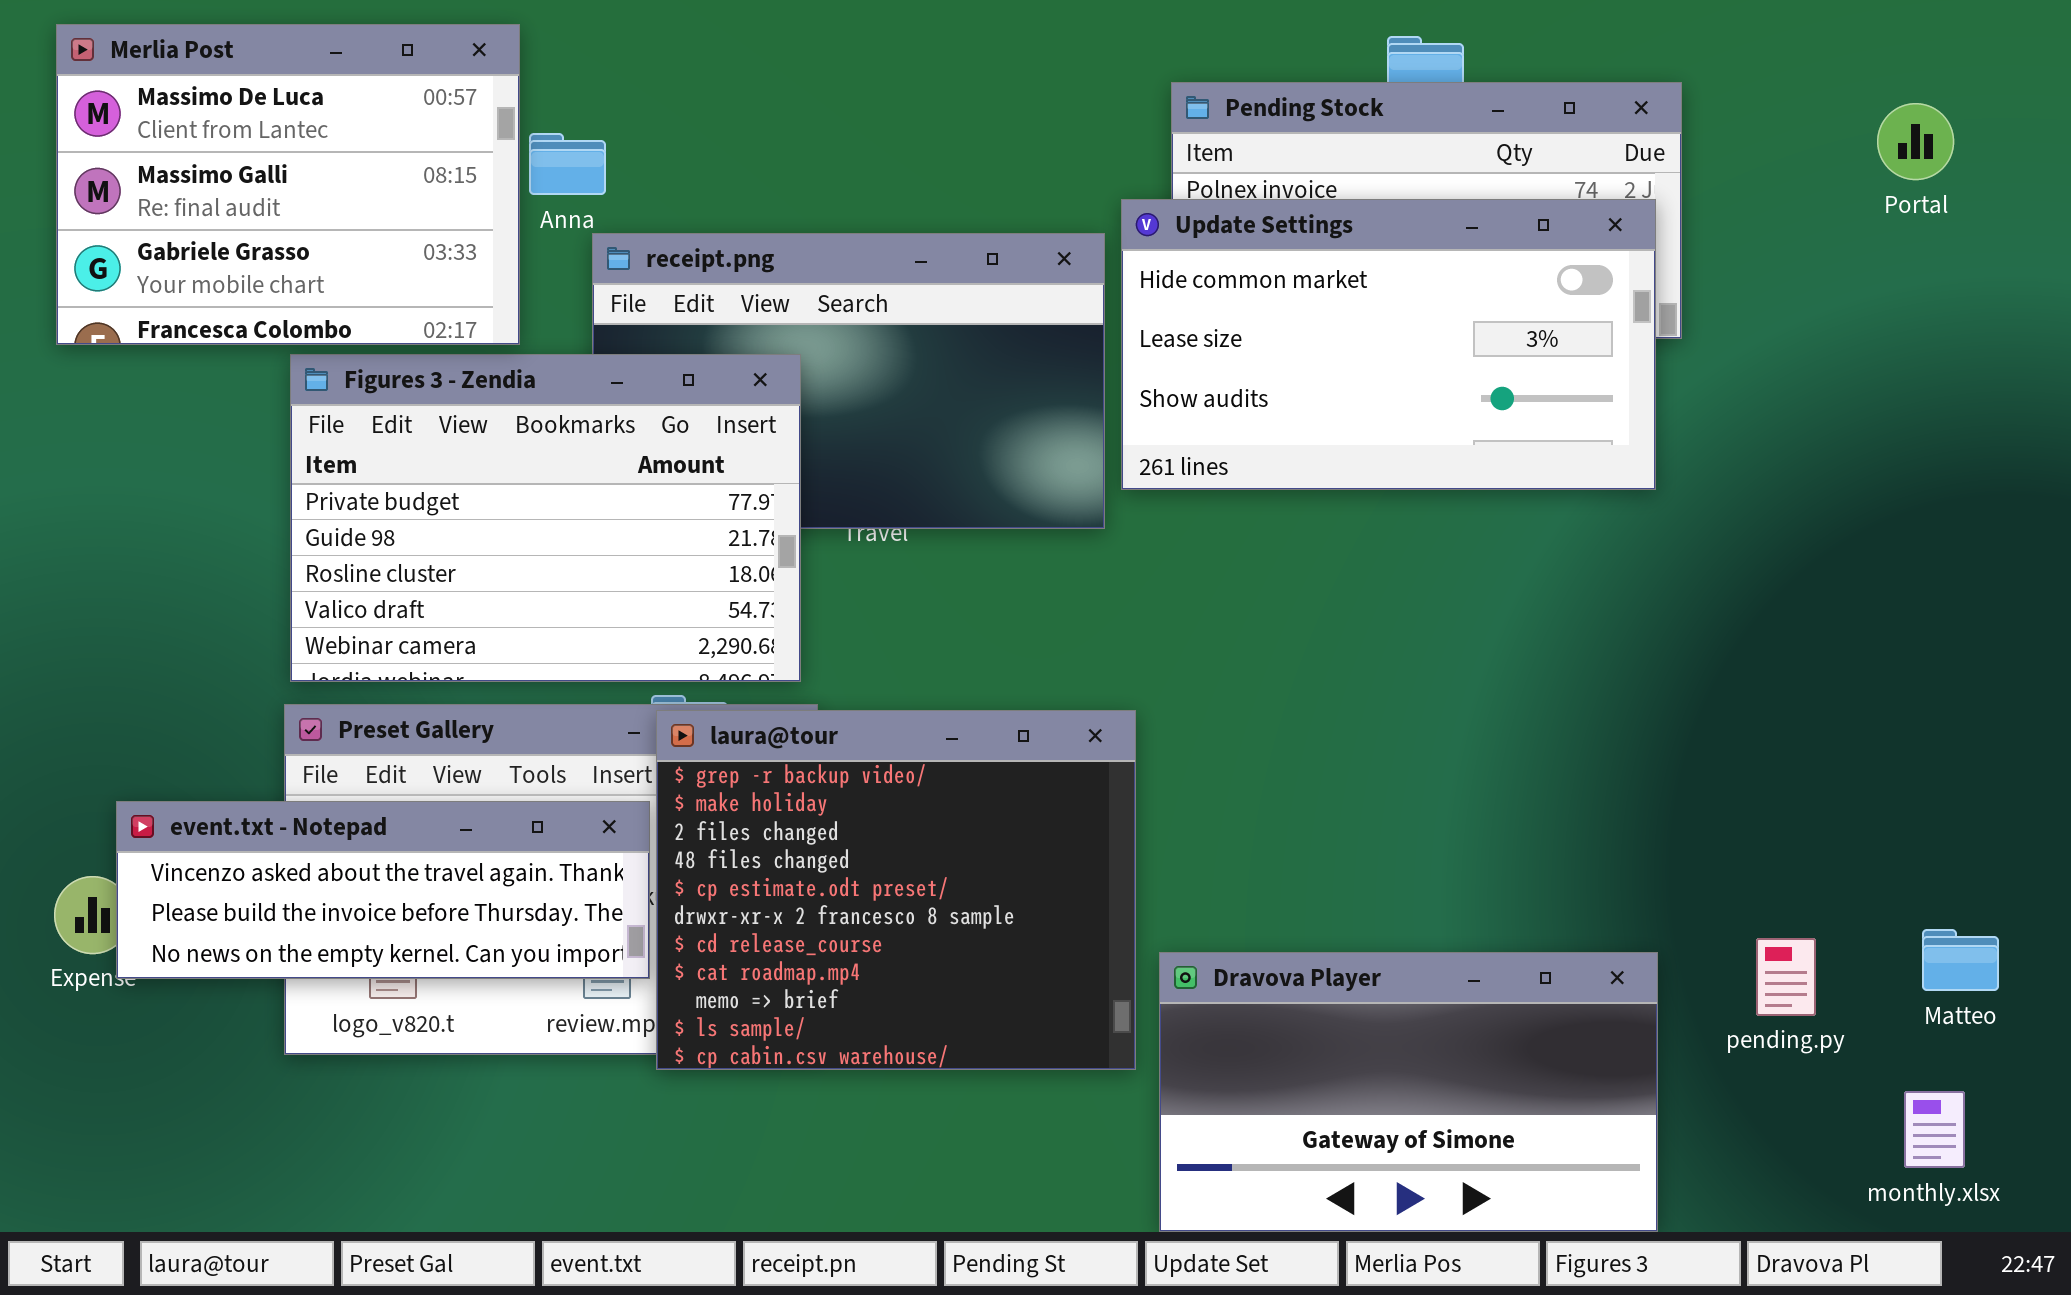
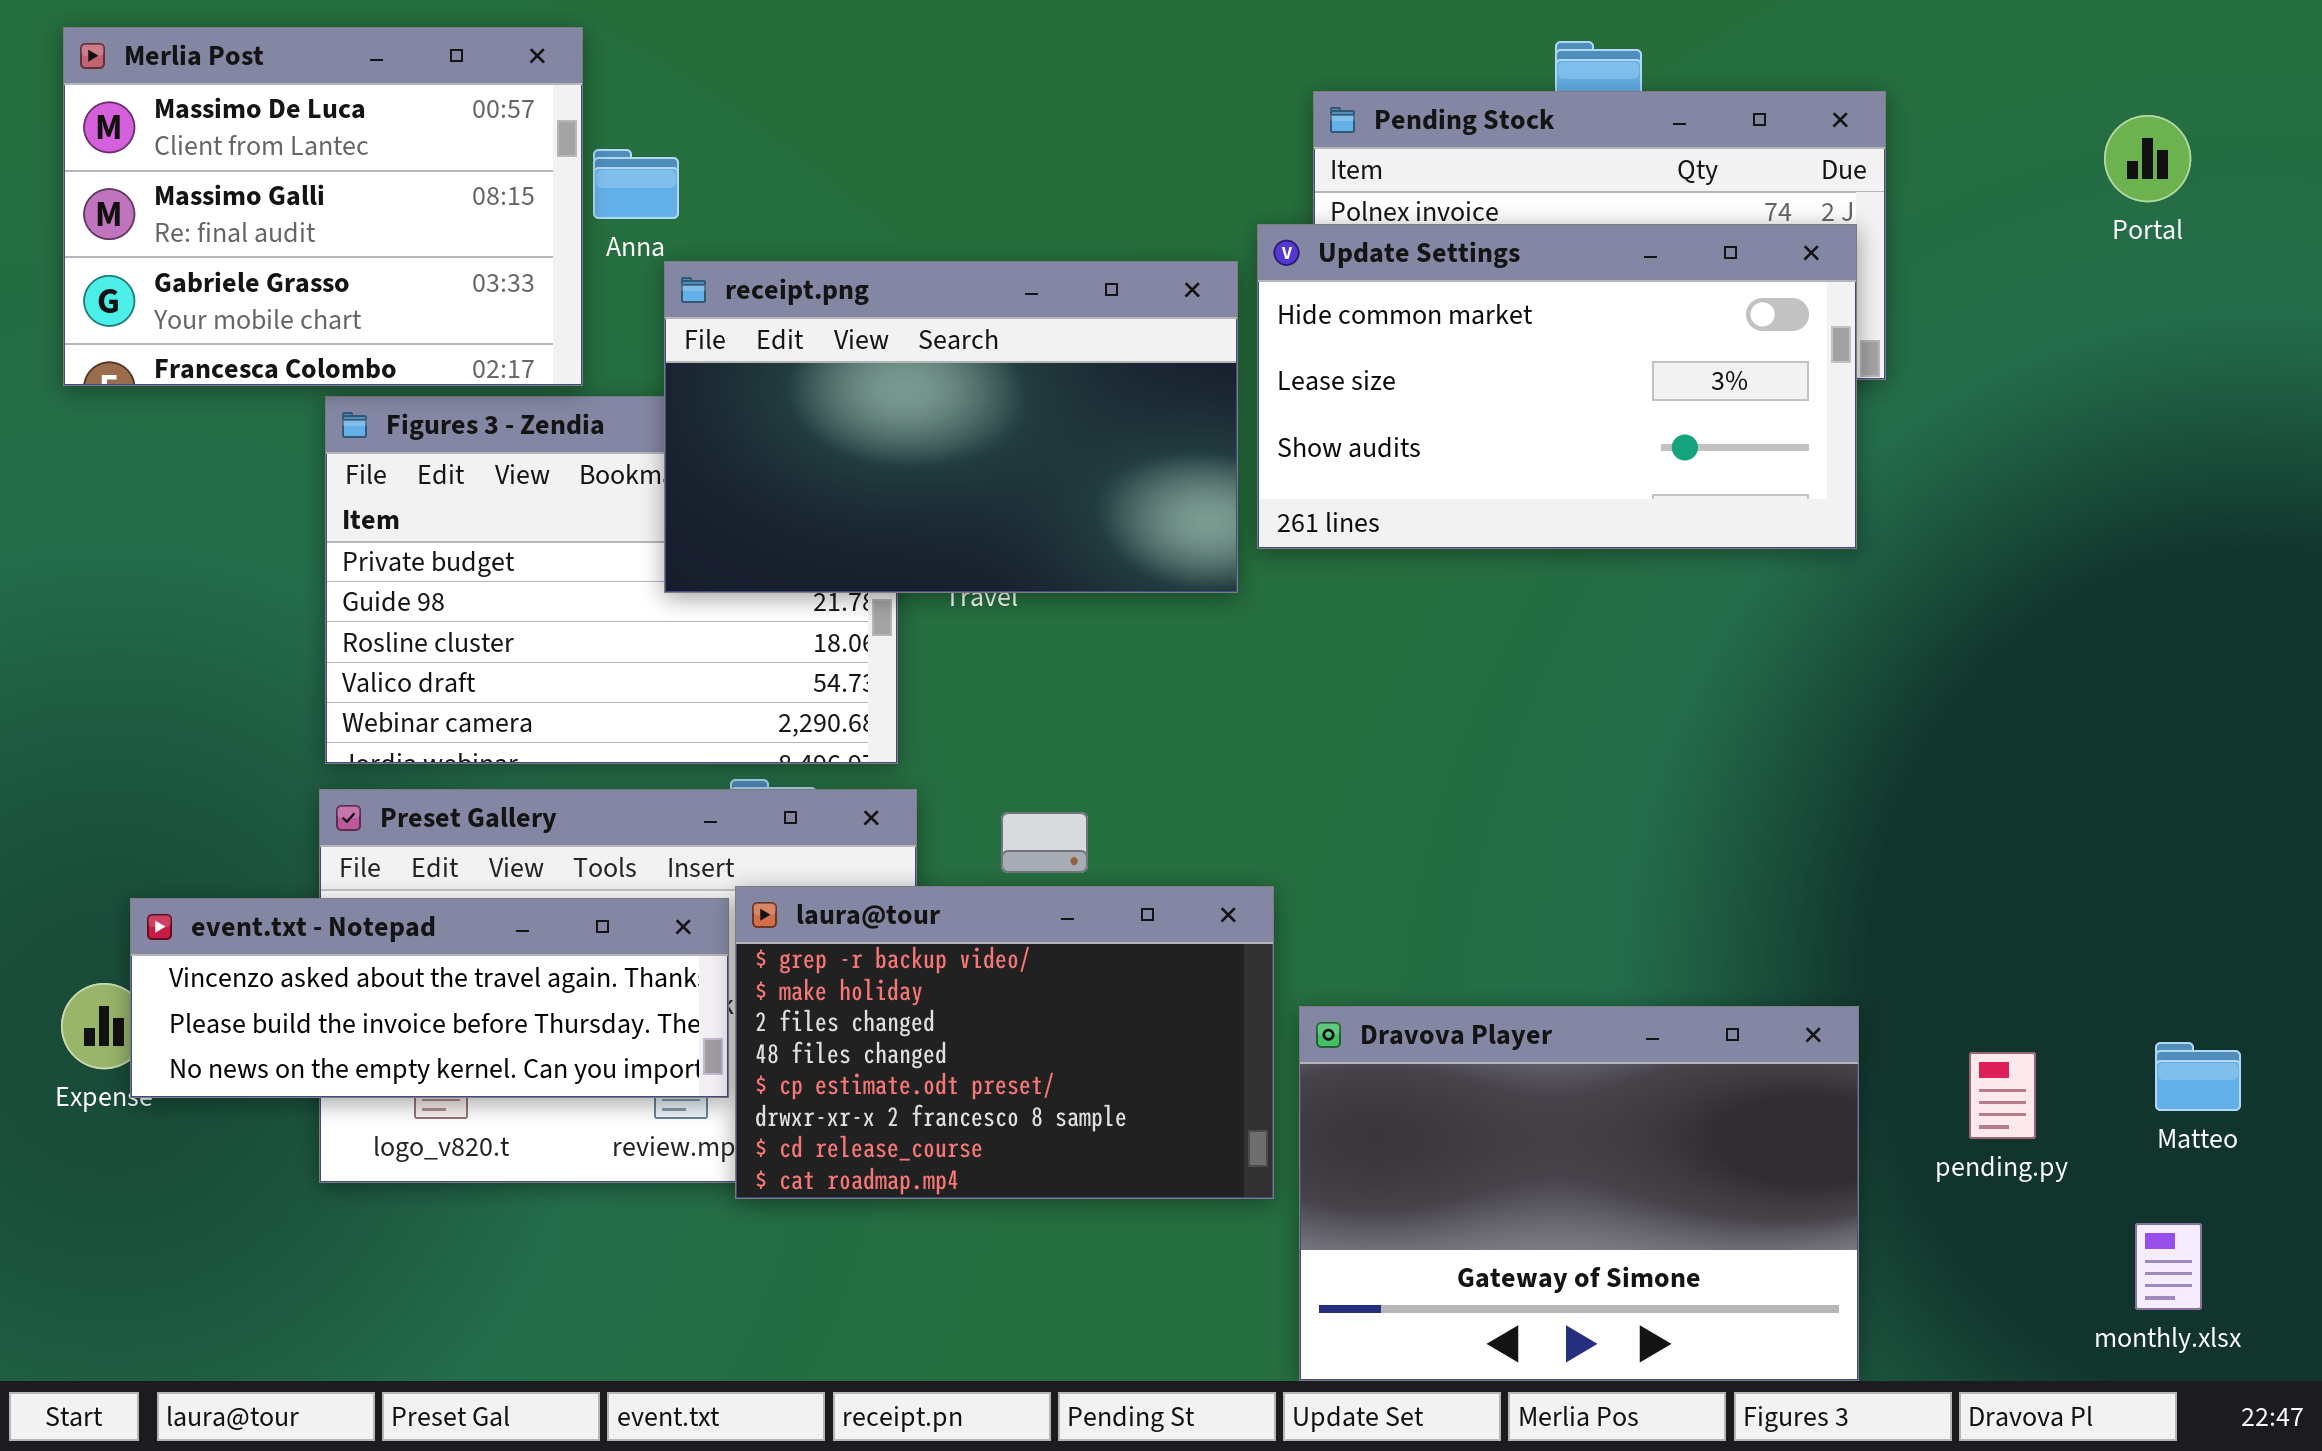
receipt.png: [592,233,1105,529] -> [664,261,1238,593], raised
laura@tour: [656,710,1136,1070] -> [735,886,1274,1199], resized
Dravova Player: [1159,952,1658,1232] -> [1299,1006,1859,1381], resized

